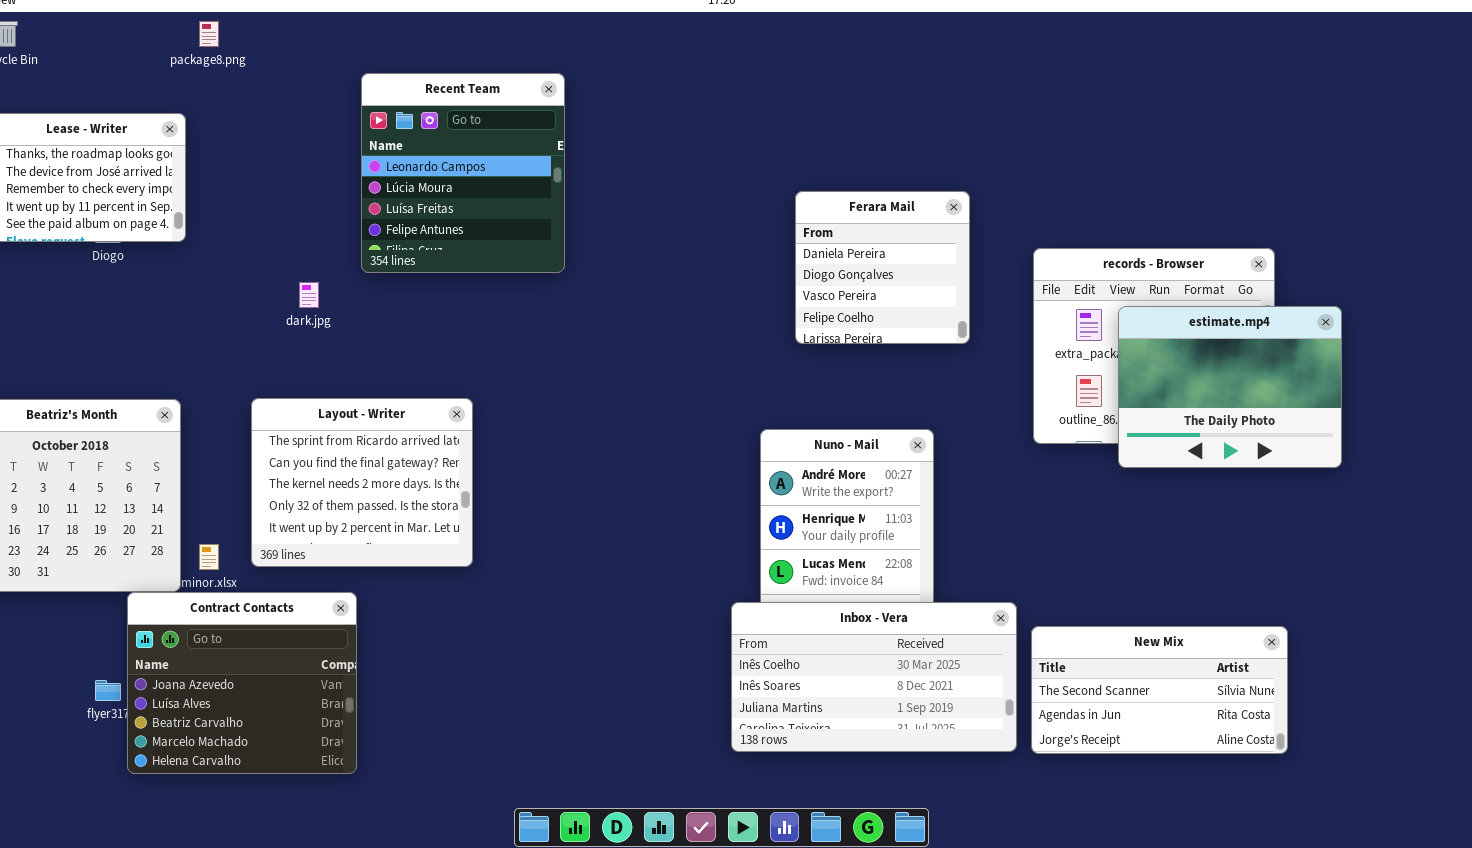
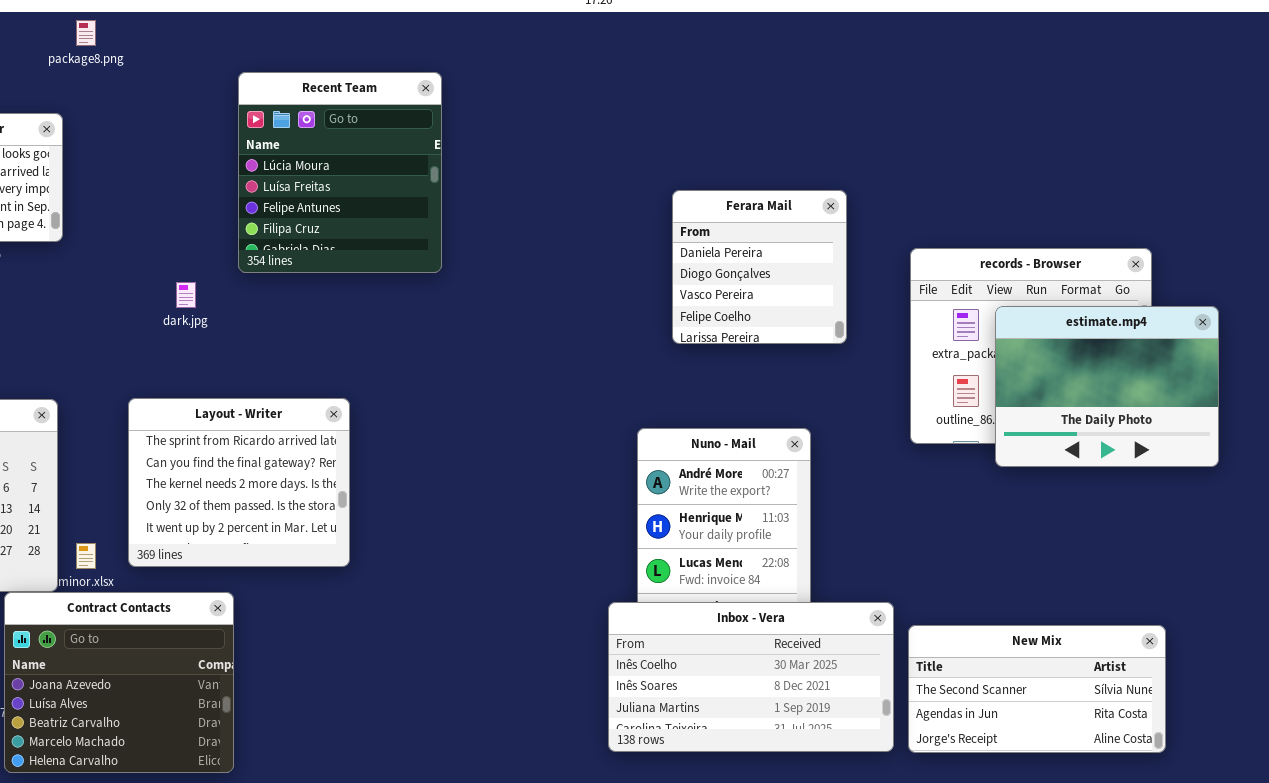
Recent Team: [361,73,565,273] -> [238,72,442,273], scrolled down 1 row

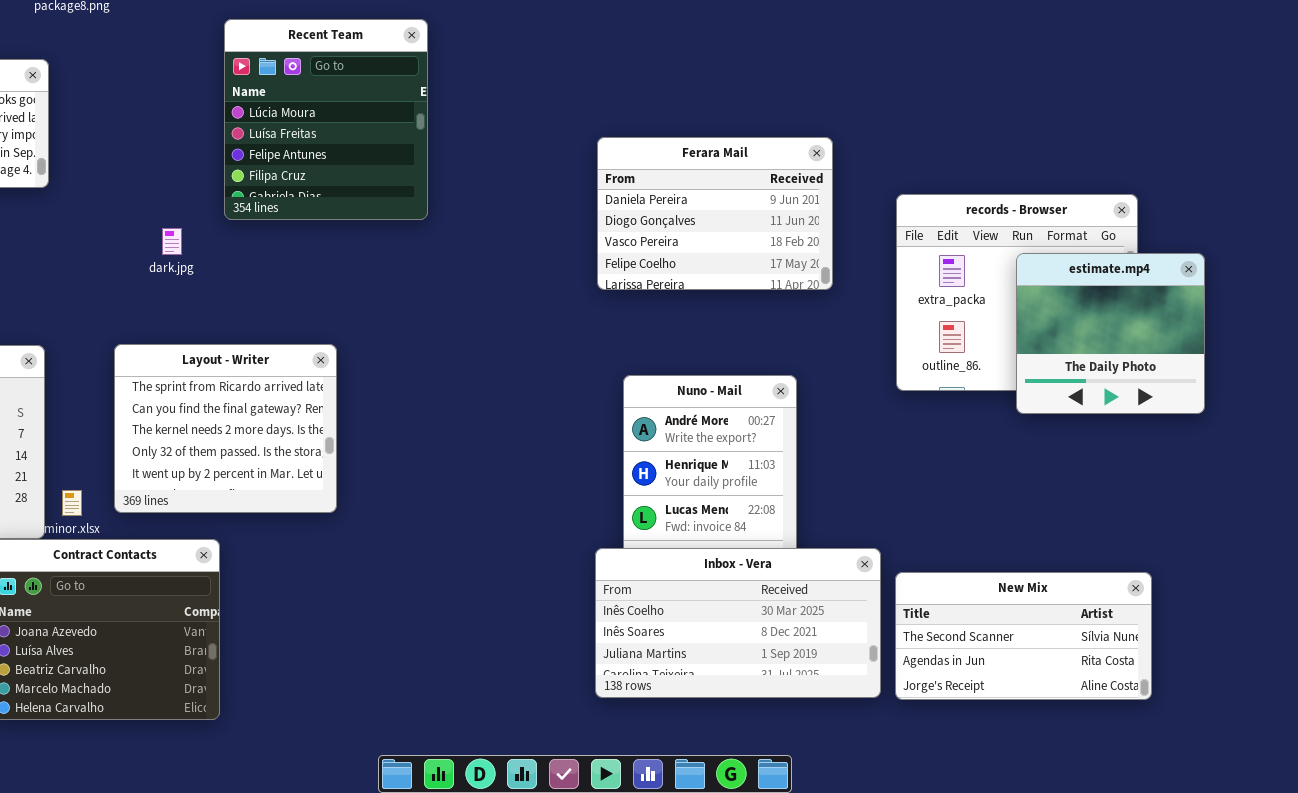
Ferara Mail: [672,190,847,344] -> [597,137,833,290], resized
estimate.mp4: [995,306,1219,467] -> [1016,253,1205,414], resized

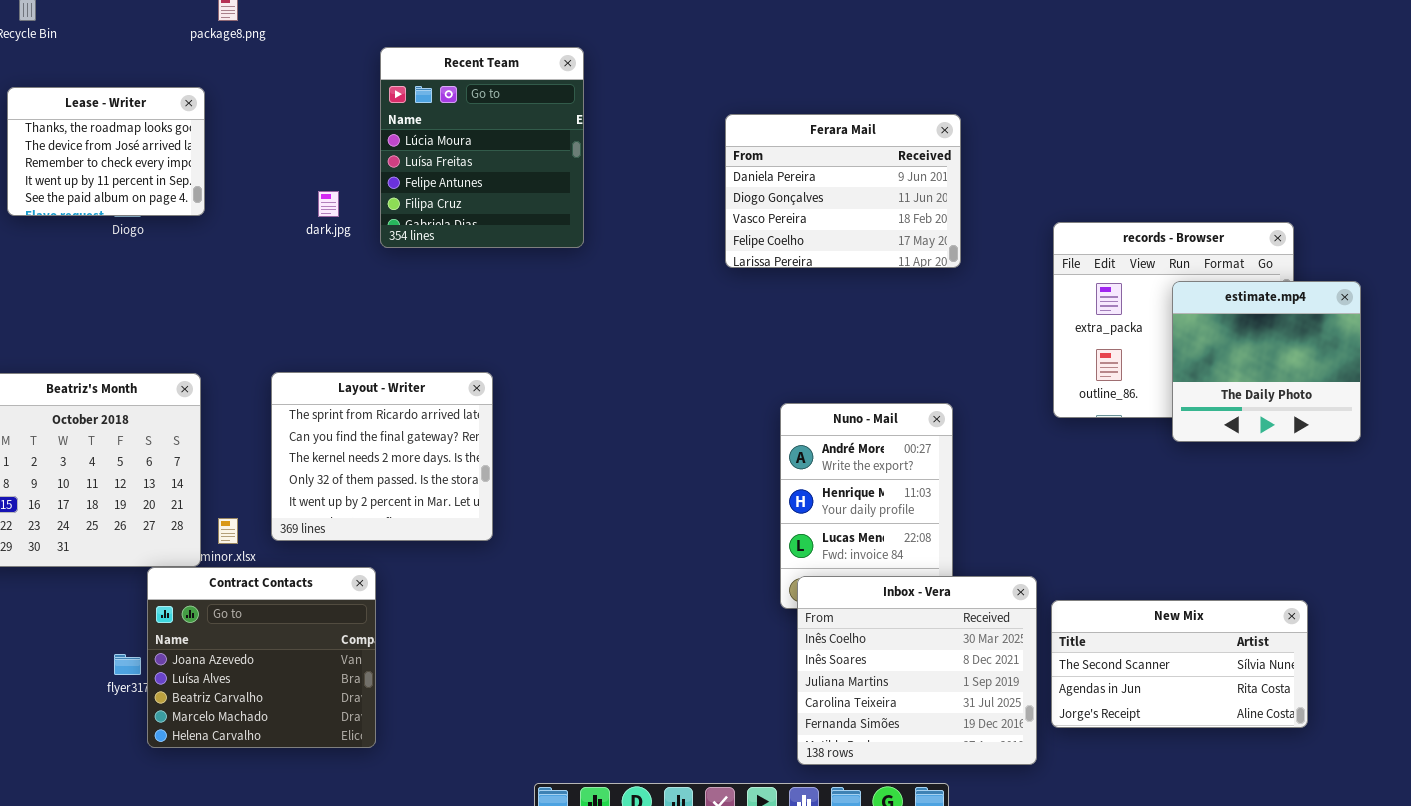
Ferara Mail: [597,137,833,290] -> [725,114,961,268], moved
dark.jpg: [162,228,182,255] -> [318,191,339,217], moved
Inbox - Vera: [595,548,881,698] -> [797,576,1037,765], resized

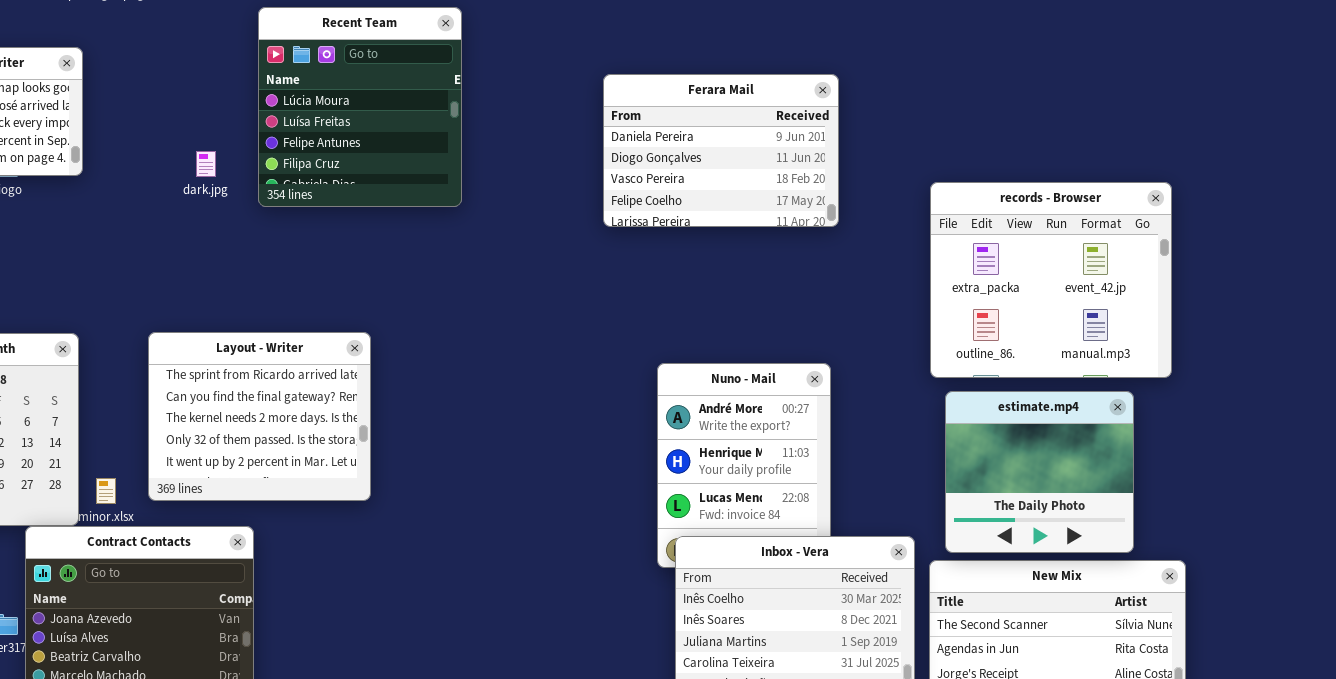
estimate.mp4: [1172,281,1361,442] -> [945,391,1134,553], moved

